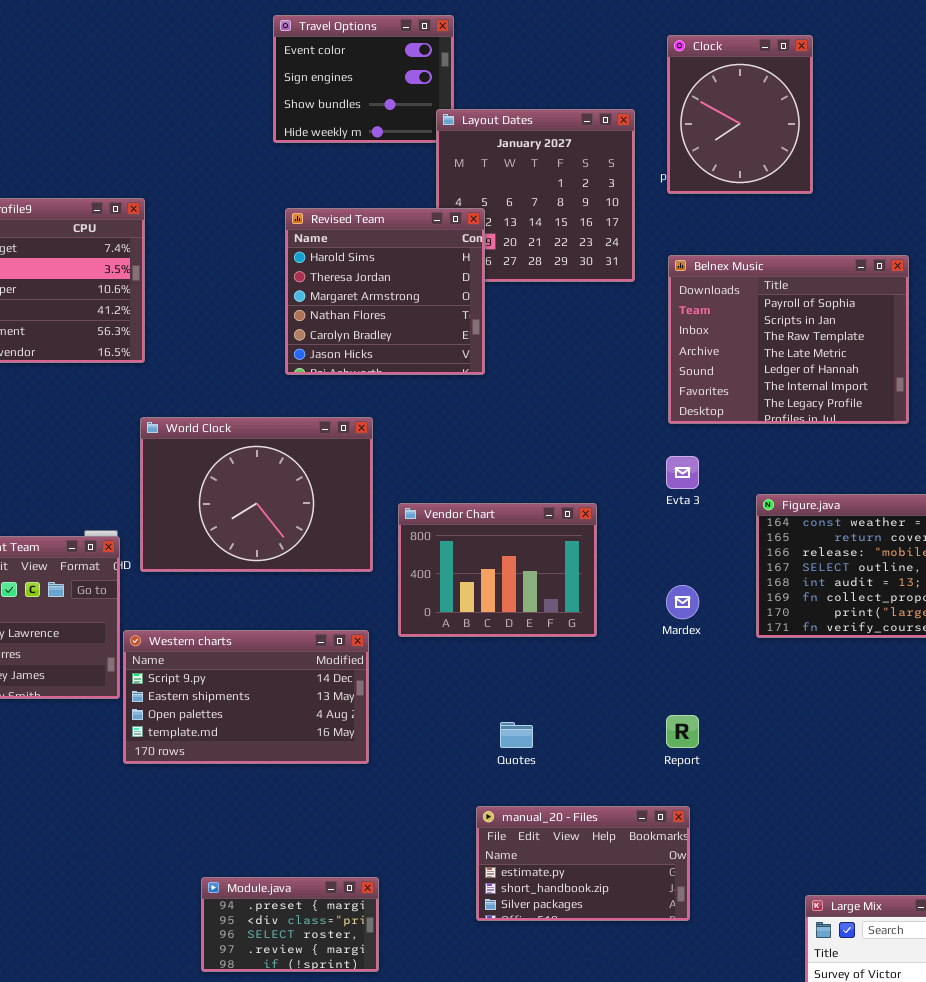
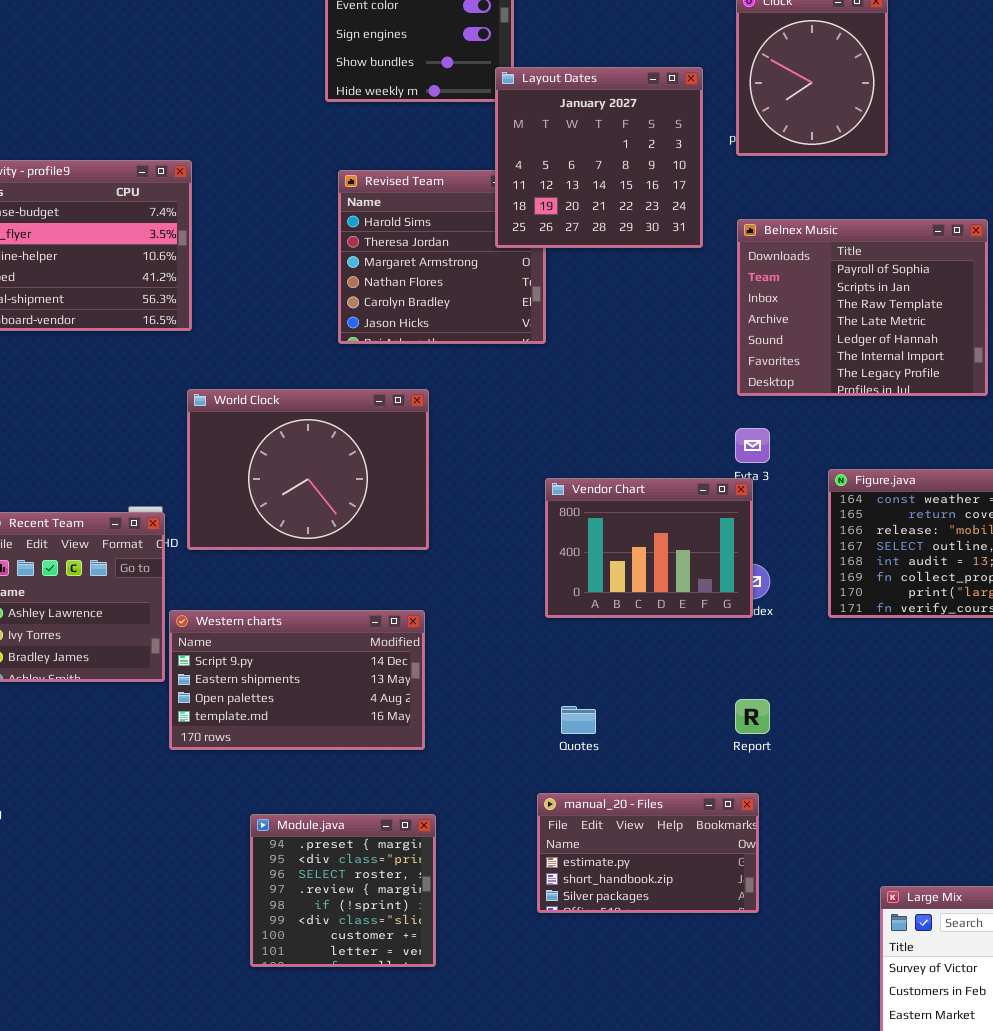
Layout Dates: [436,109,635,282] -> [495,67,703,248], raised
Vendor Chart: [398,503,597,637] -> [545,478,753,618], moved
Module.java: [201,877,379,972] -> [250,814,436,967], resized

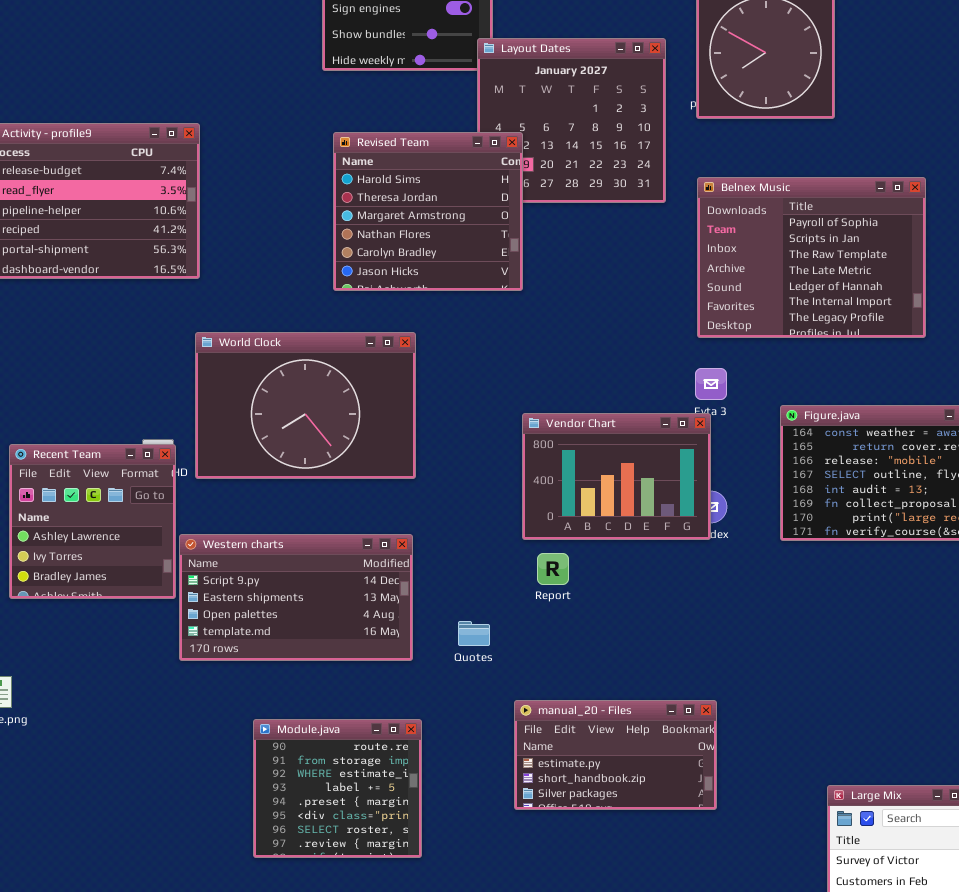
Revised Team: [338,170,546,344] -> [333,132,523,291], raised
Report: [735,699,770,734] -> [537,553,569,585], moved
Quotes: [561,706,596,734] -> [458,621,490,646], moved
Module.java: [250,814,436,967] -> [253,719,422,858], scrolled up 4 rows

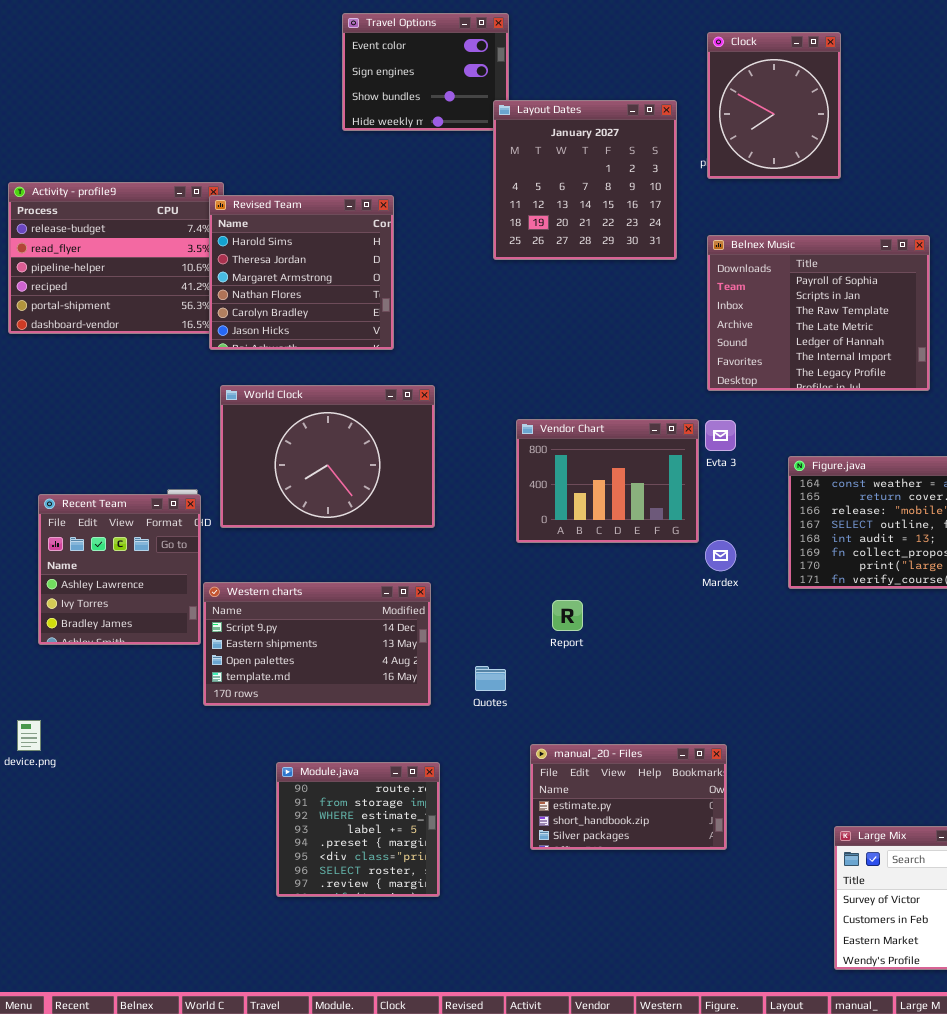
Revised Team: [333,132,523,291] -> [209,195,394,350], moved
Vendor Chart: [522,413,711,540] -> [516,419,699,543], moved

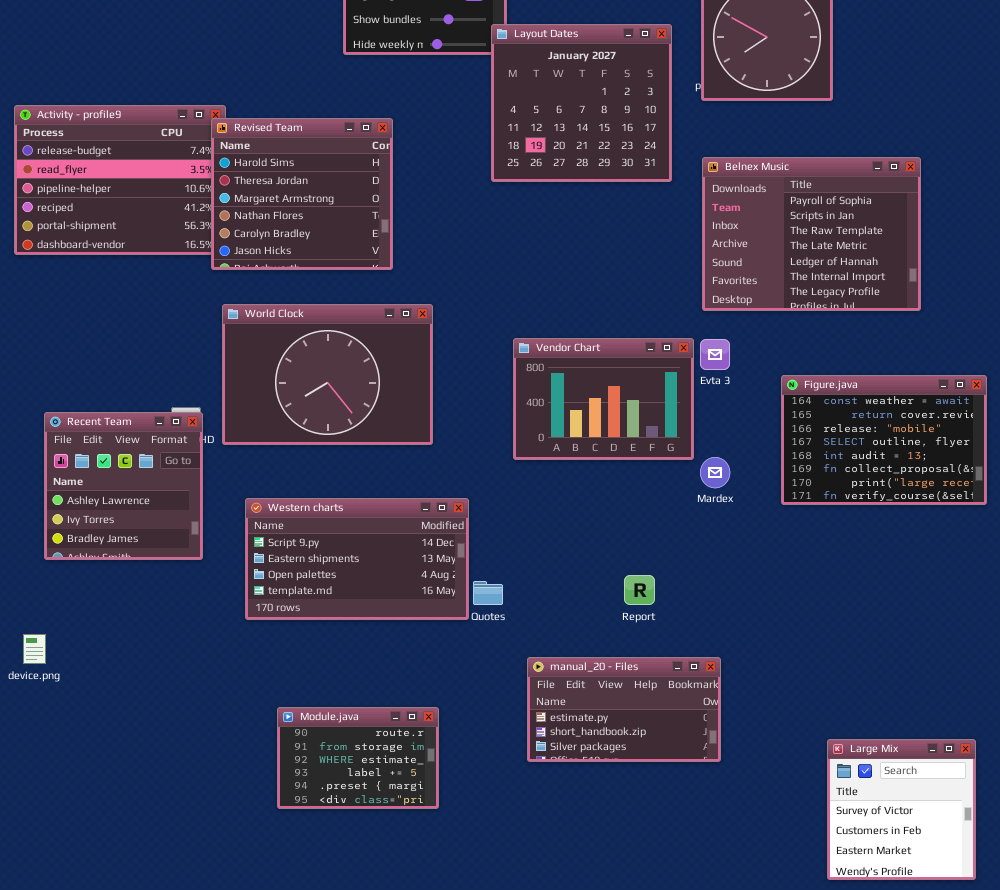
Western charts: [203,582,431,706] -> [245,498,469,620], moved
Report: [552,600,583,631] -> [624,575,655,605], moved
Module.java: [276,762,440,897] -> [277,707,439,809], resized

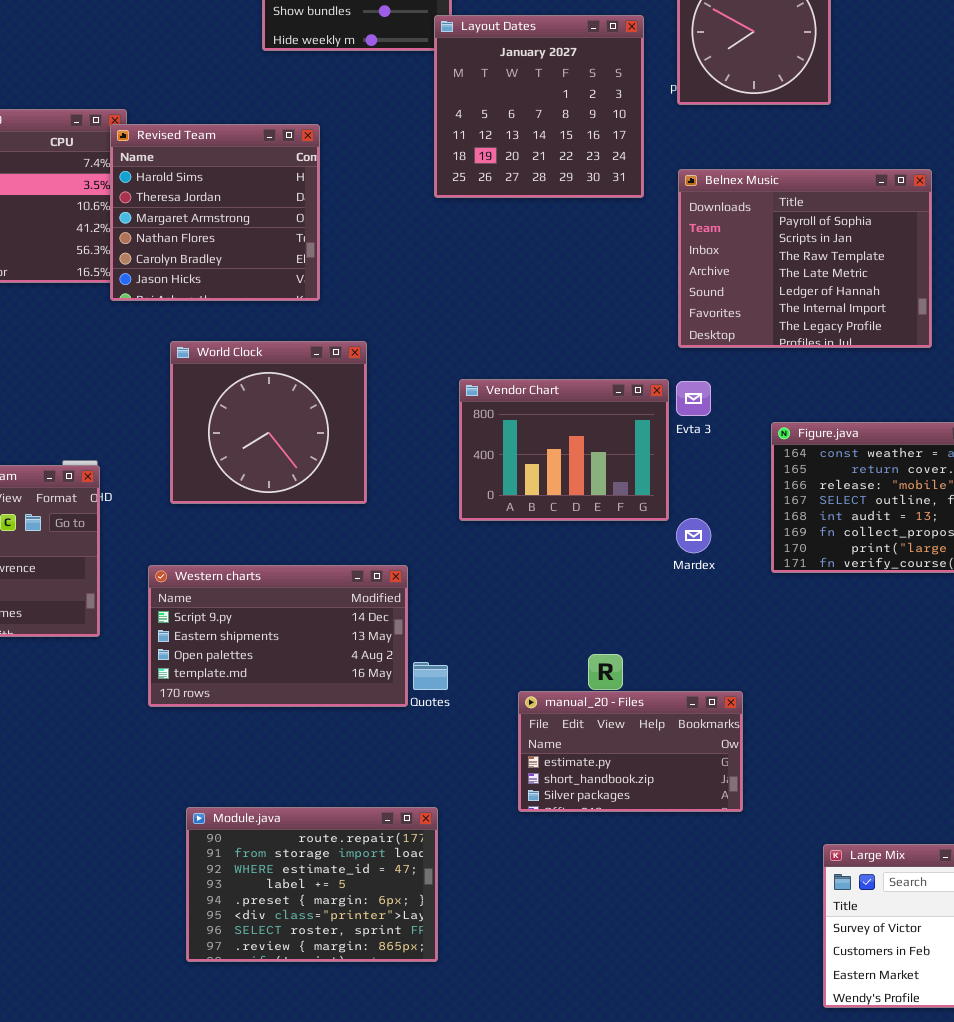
World Clock: [222,304,433,445] -> [170,341,367,504], resized
manual_20 - Files: [527,657,721,762] -> [518,691,743,812], moved
Module.java: [277,707,439,809] -> [186,807,438,962], resized

